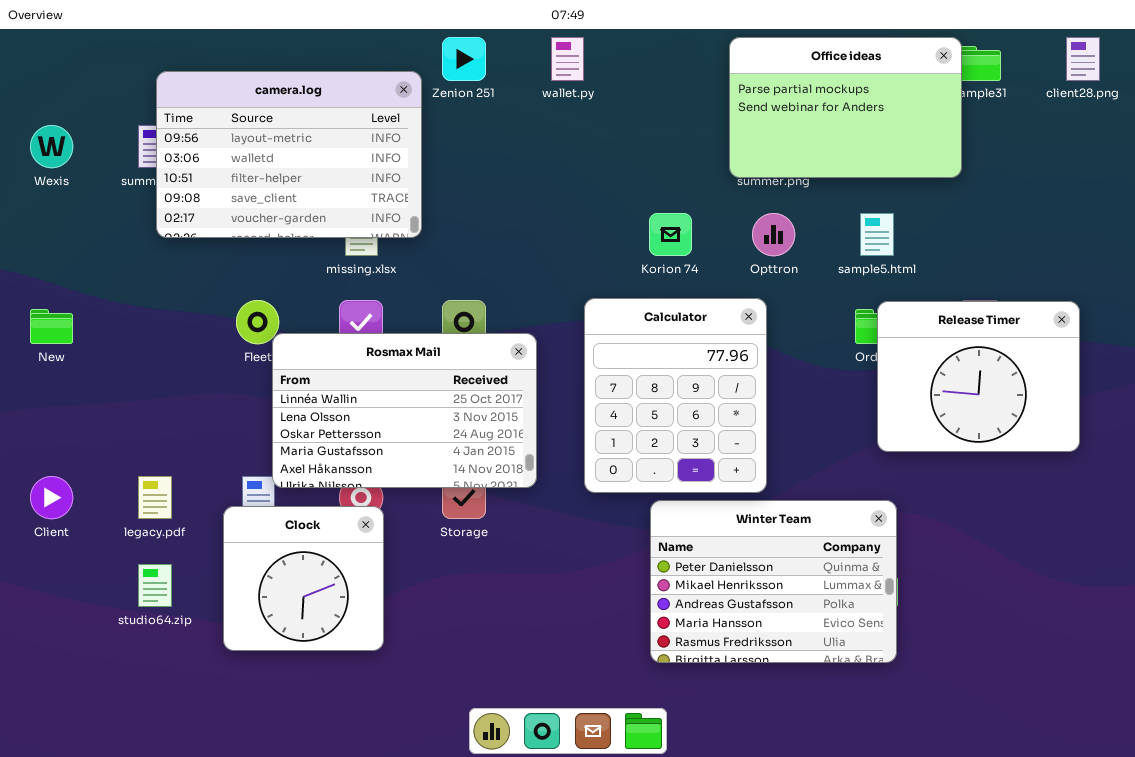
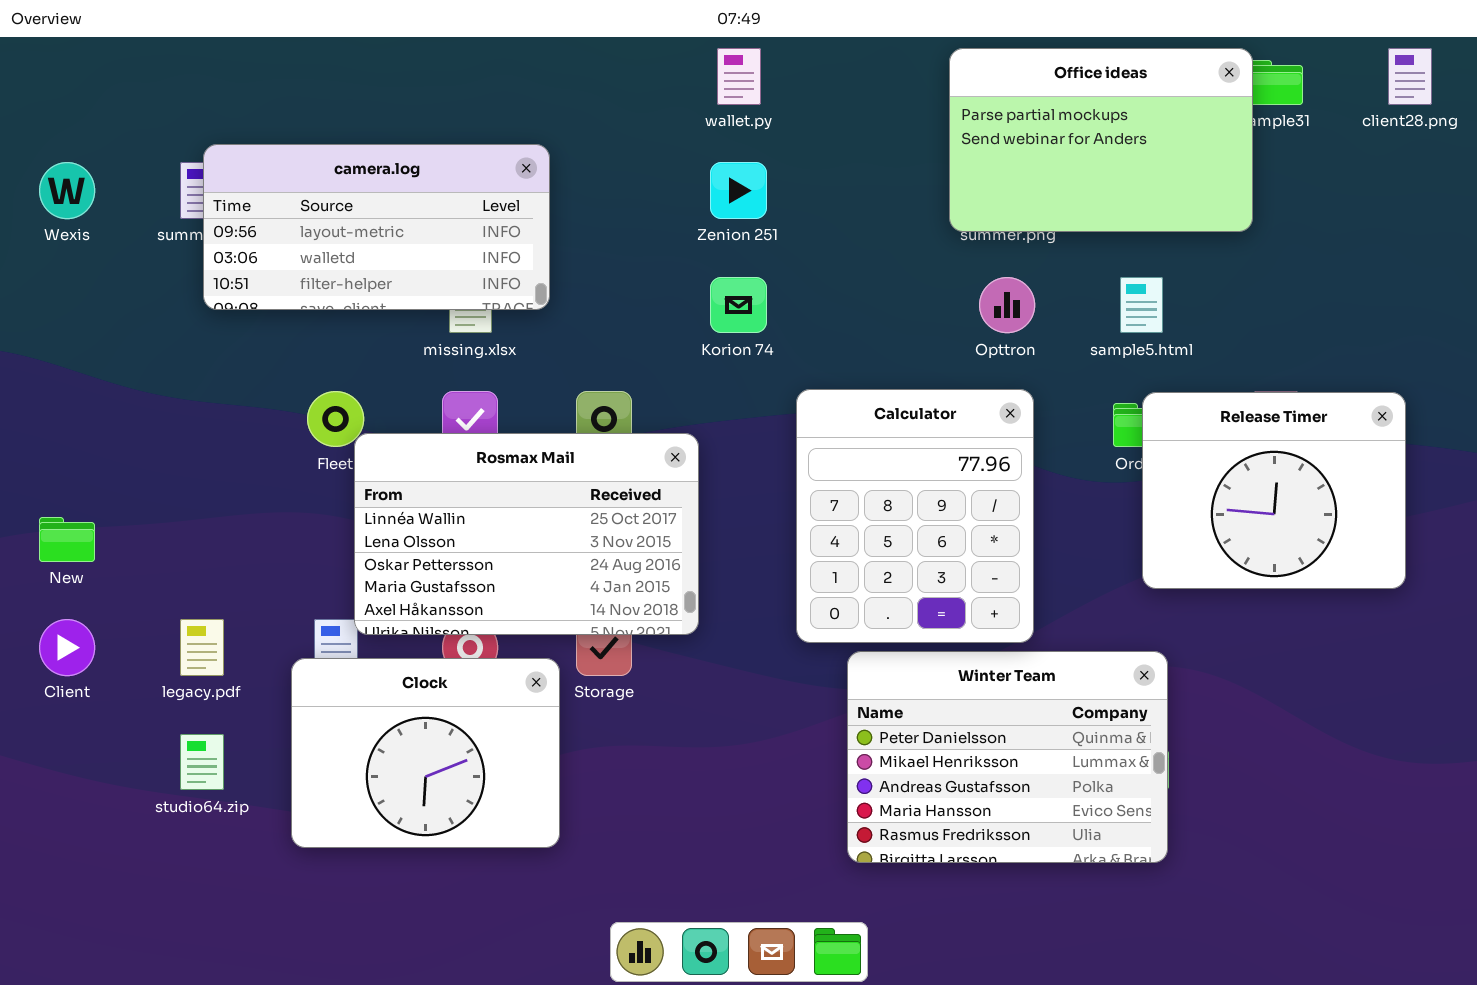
Zenion 251: [442,37,486,81] -> [710,162,767,219], moved
camera.log: [156,71,422,238] -> [203,144,550,310], resized
Korion 74: [649,213,692,256] -> [710,277,767,333], moved
Calculator: [584,298,767,493] -> [796,389,1034,643], moved
New: [30,309,73,344] -> [39,517,95,562], moved
Clock: [223,506,384,651] -> [291,658,560,848], resized

